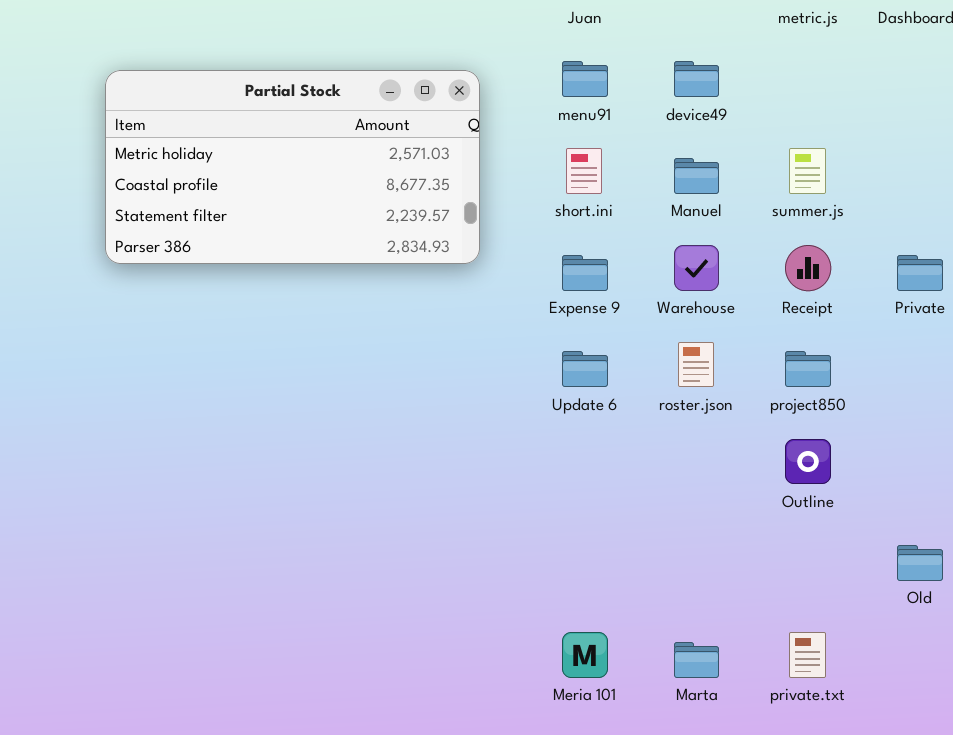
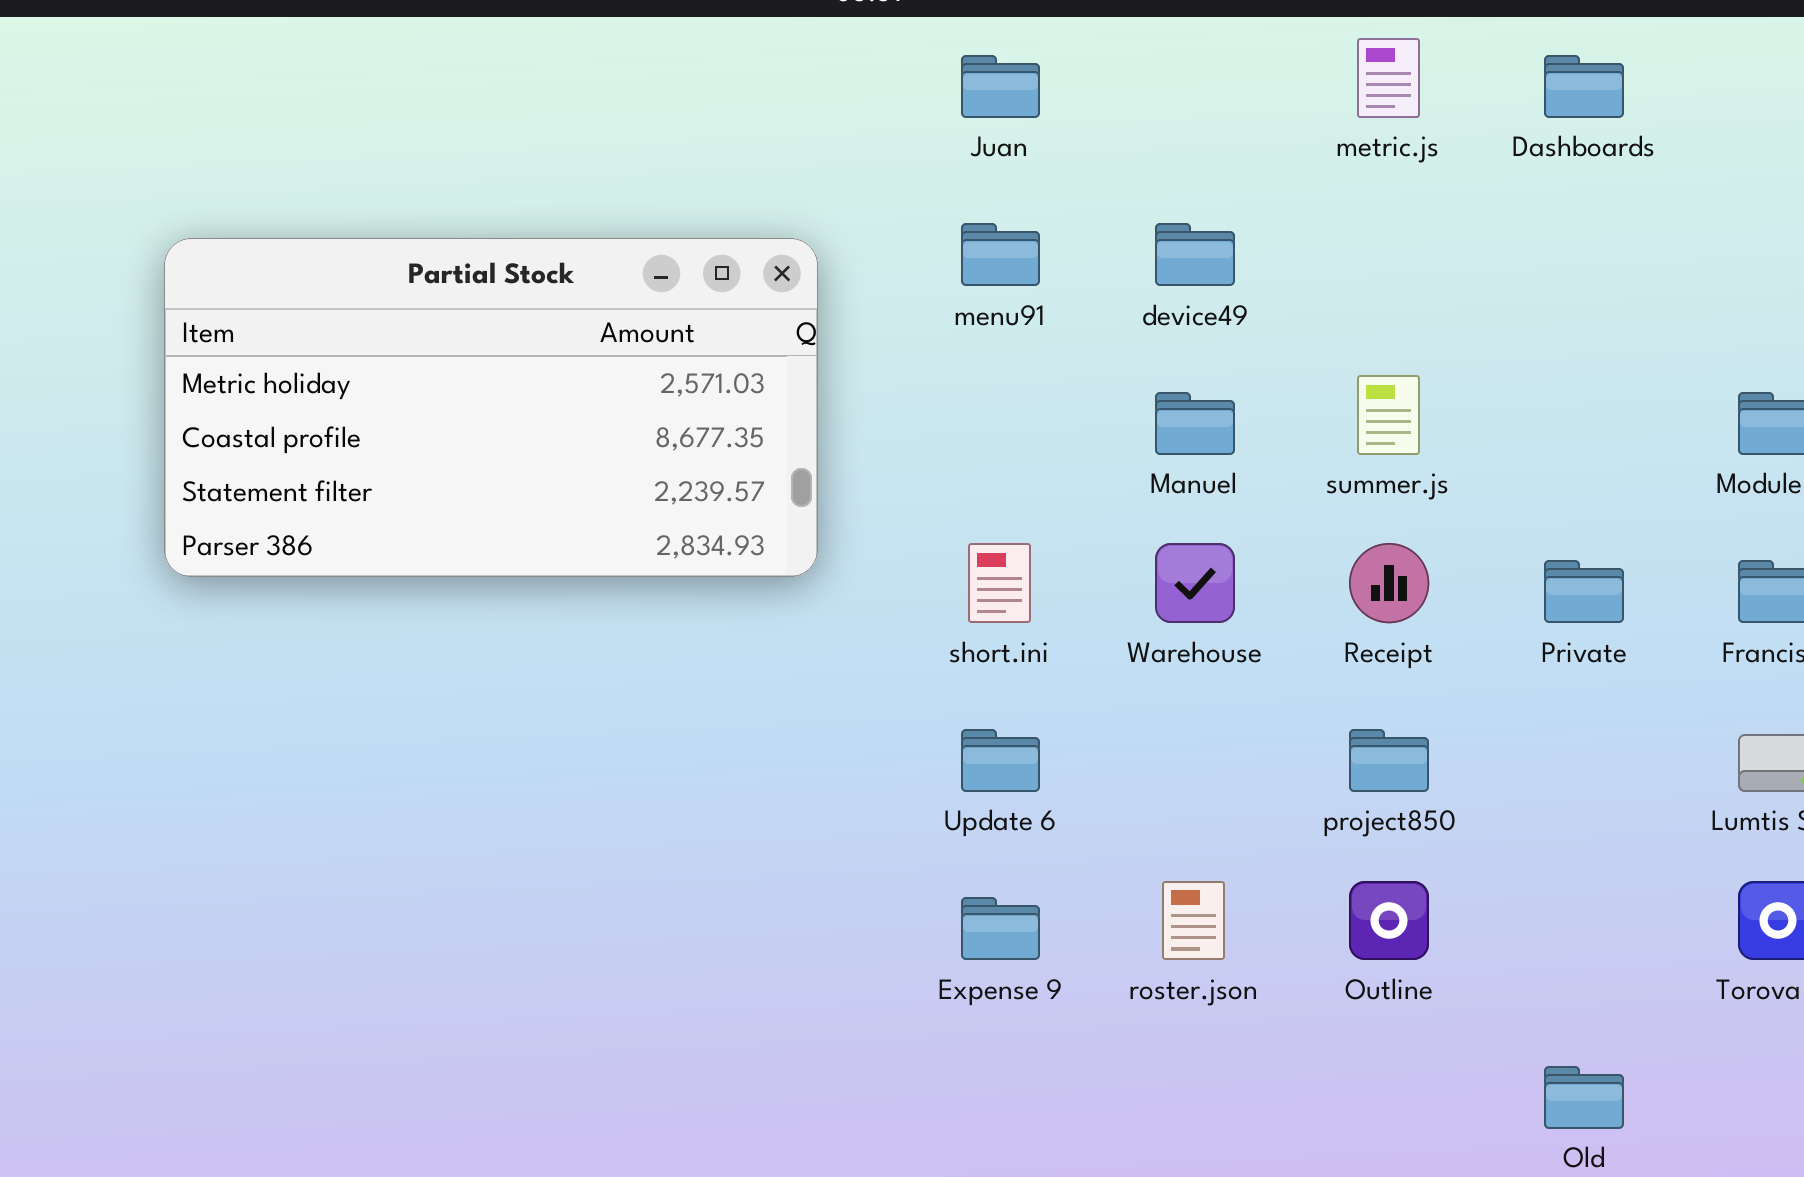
short.ini: [566,148,602,194] -> [968,543,1031,623], moved
Expense 9: [562,255,608,291] -> [961,897,1040,960], moved
roster.json: [678,342,714,387] -> [1162,881,1225,960], moved

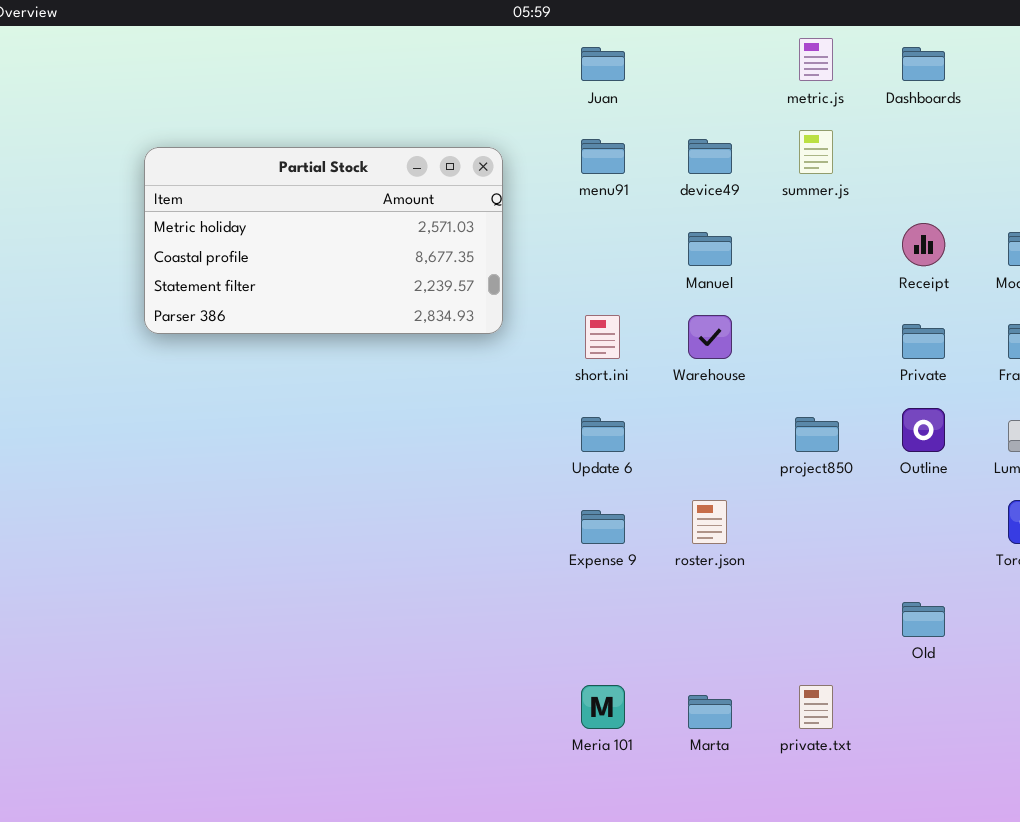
summer.js: [1357,375,1420,455] -> [799,130,833,174], moved
Receipt: [1349,543,1429,623] -> [902,223,945,266], moved
Outline: [1349,881,1429,960] -> [902,408,945,452], moved

